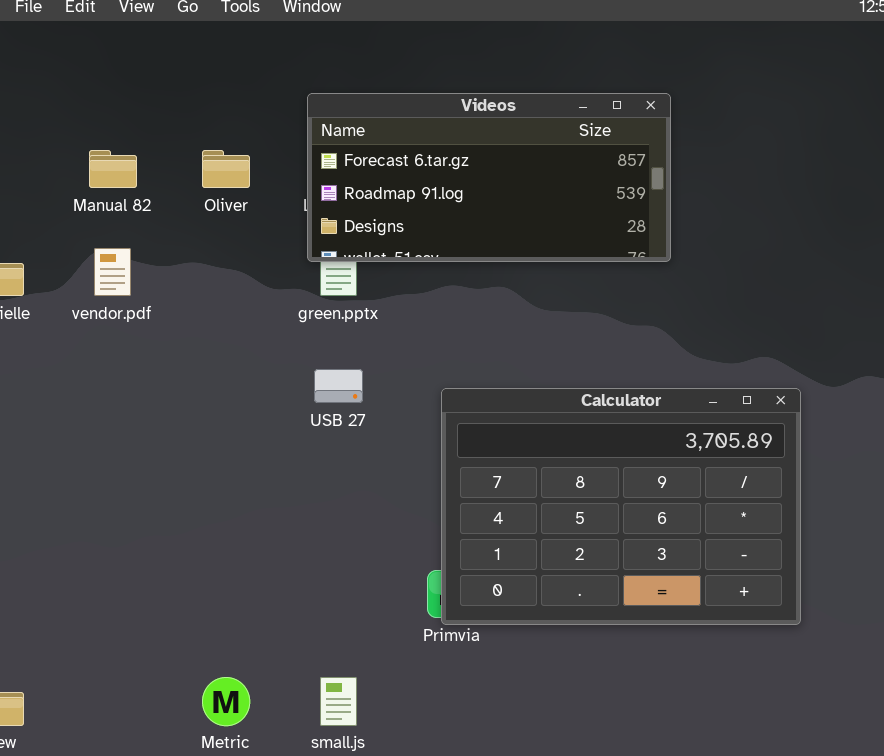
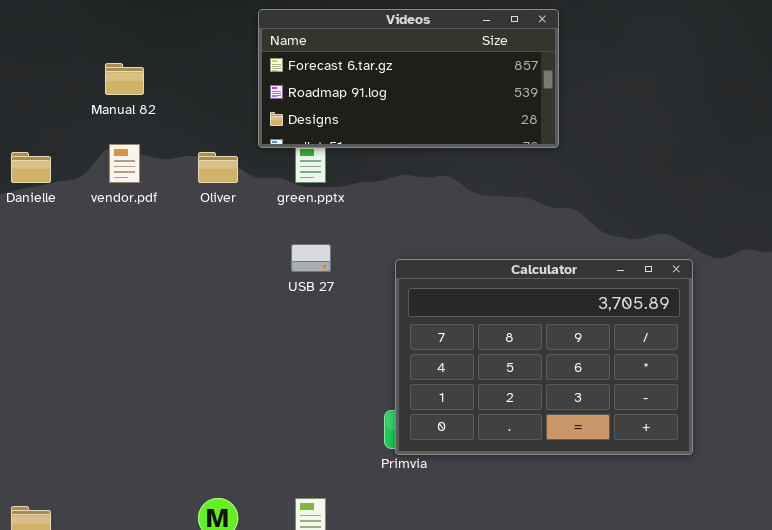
Videos: [307,93,671,262] -> [258,9,559,148], moved
Oliver: [202,150,250,188] -> [198,152,238,183], moved

